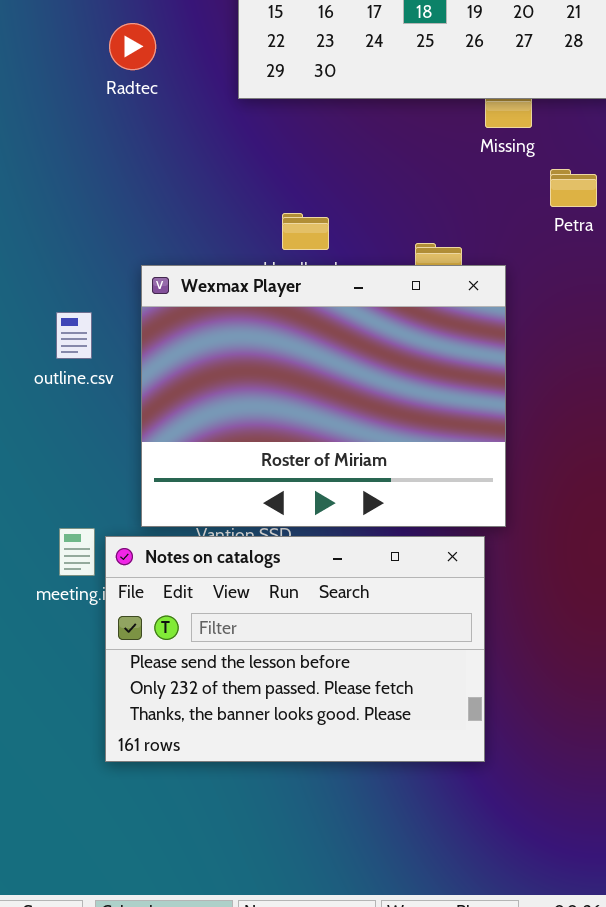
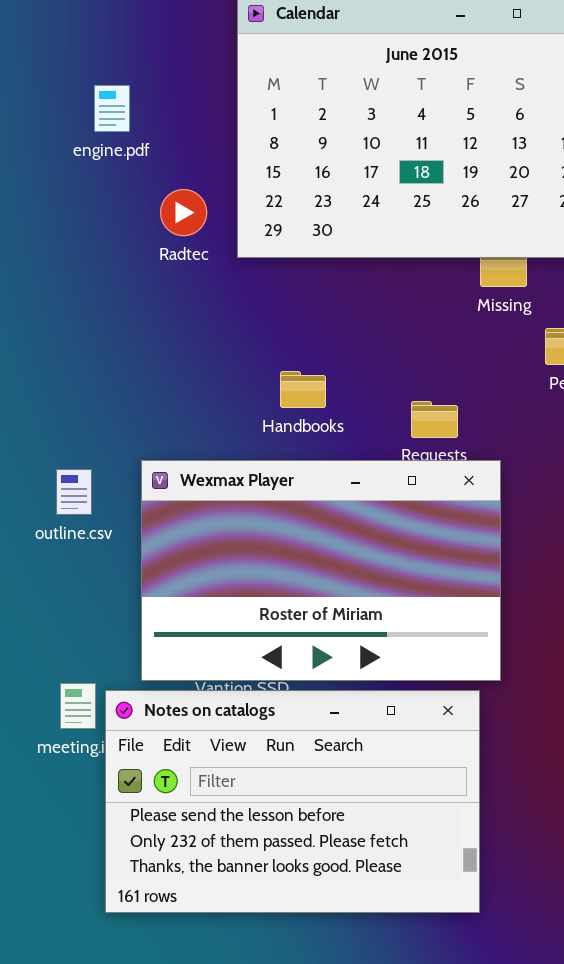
Radtec: [109,23,156,70] -> [160,189,207,236], moved
Wexmax Player: [141,265,506,527] -> [141,460,501,681], resized

